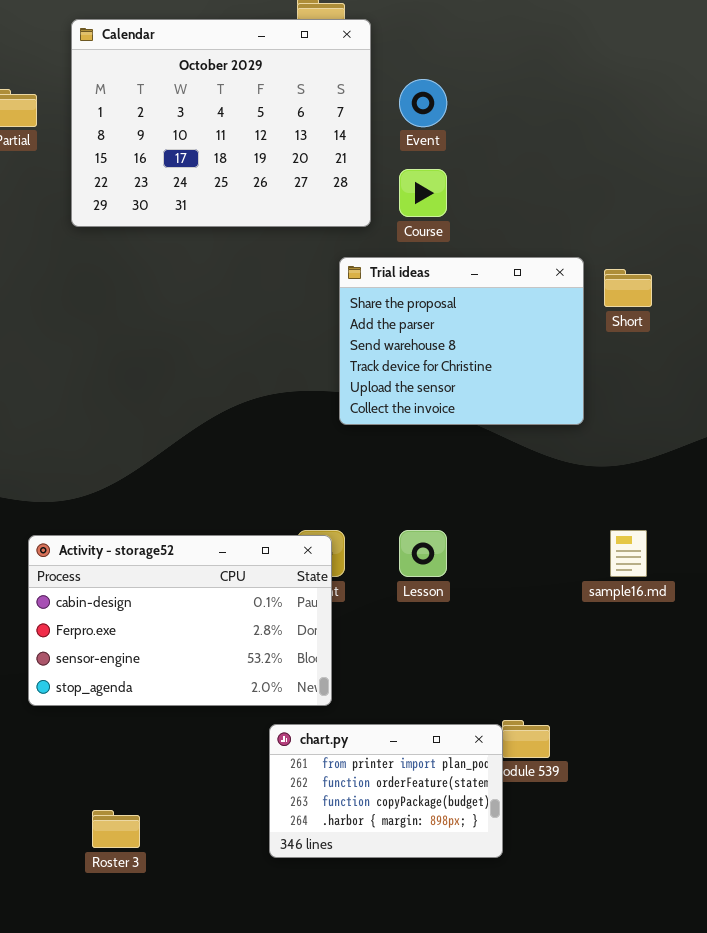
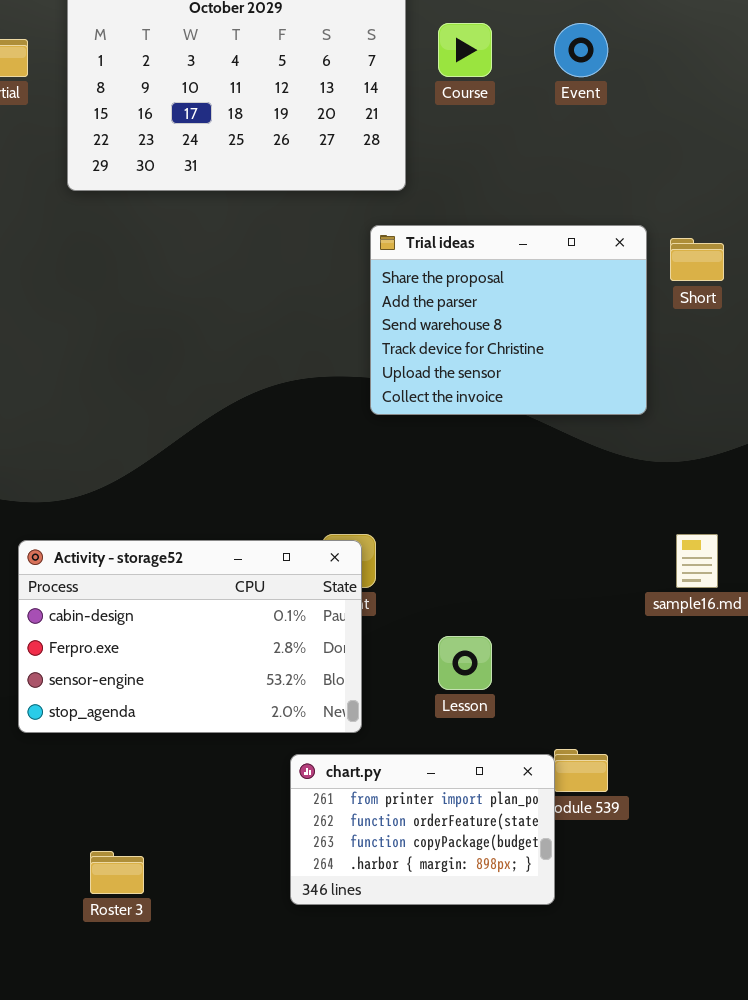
Event: [399,79,447,127] -> [554,23,608,77], moved
Course: [399,169,447,217] -> [438,23,492,77], moved
Lesson: [399,530,447,577] -> [438,636,492,690], moved

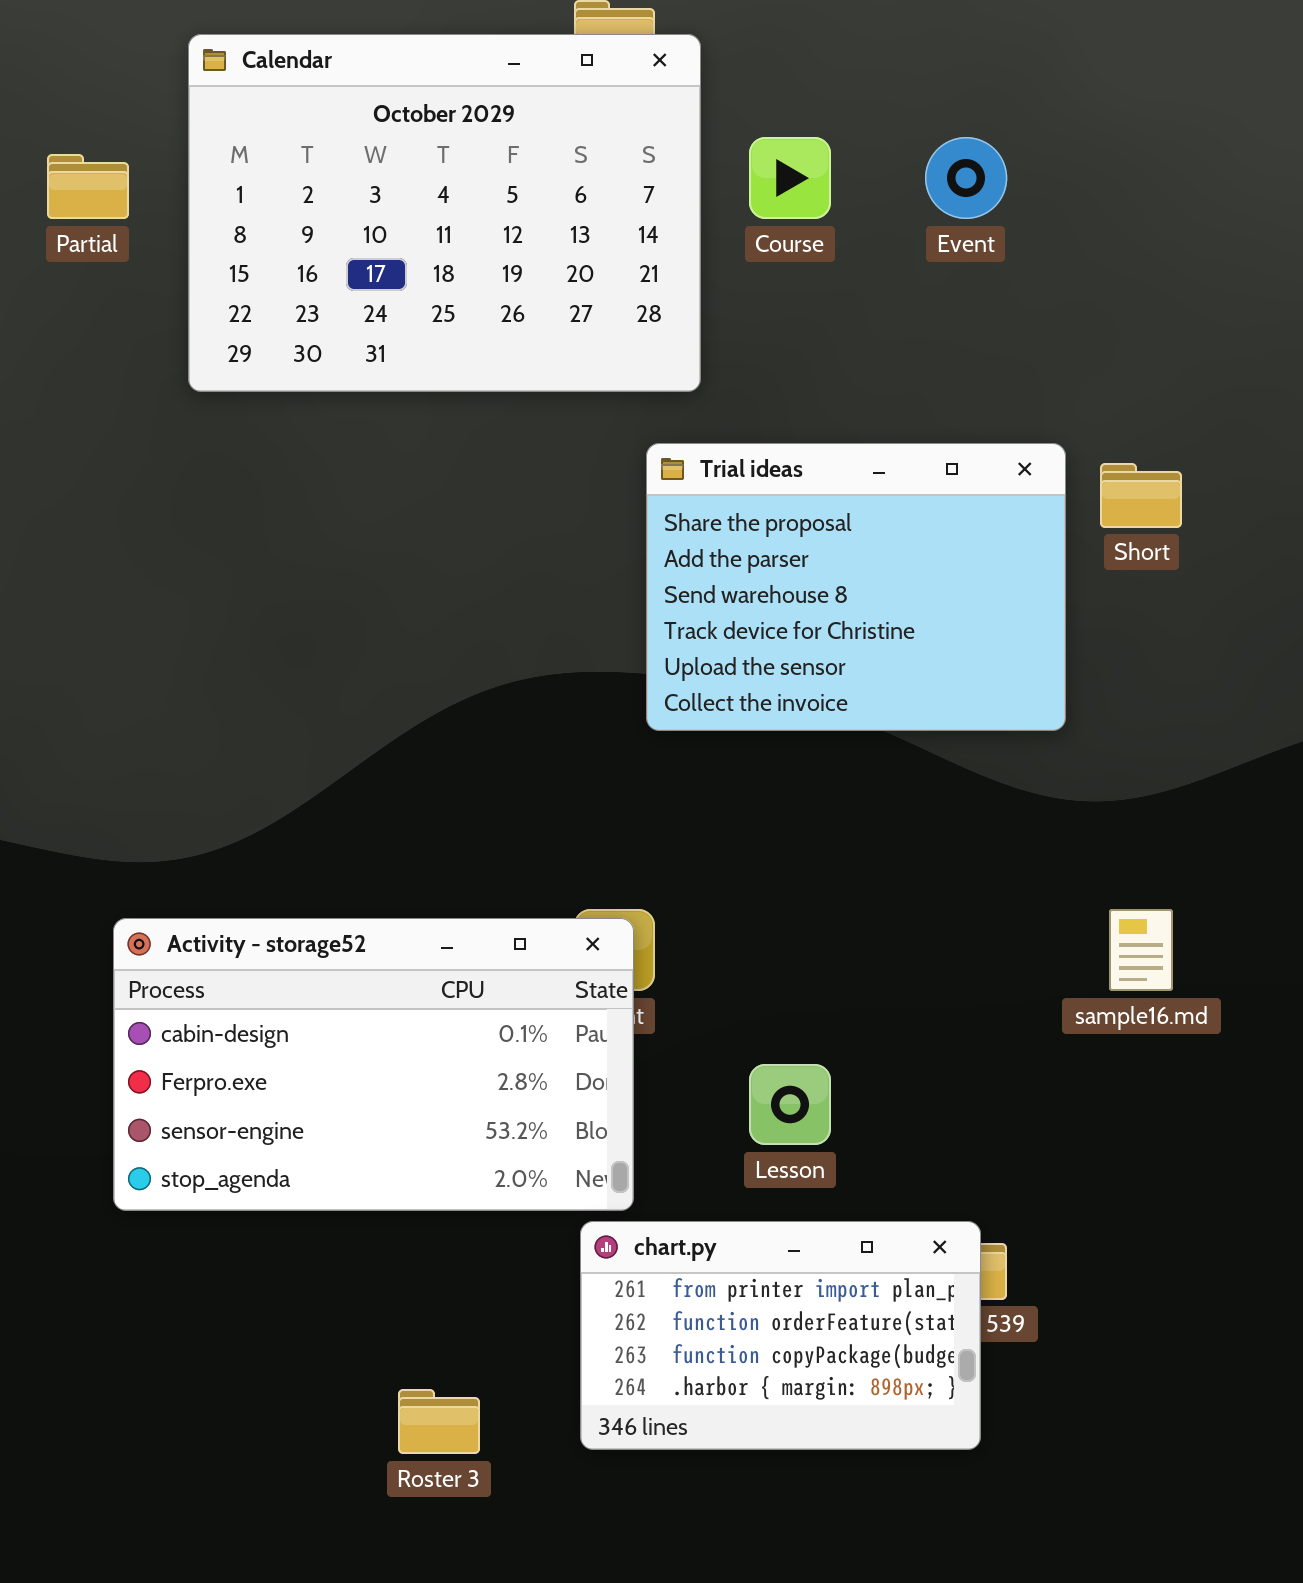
chart.py: [290,754,555,905] -> [580,1221,981,1450], moved
Roster 3: [90,851,144,894] -> [398,1389,480,1454], moved

